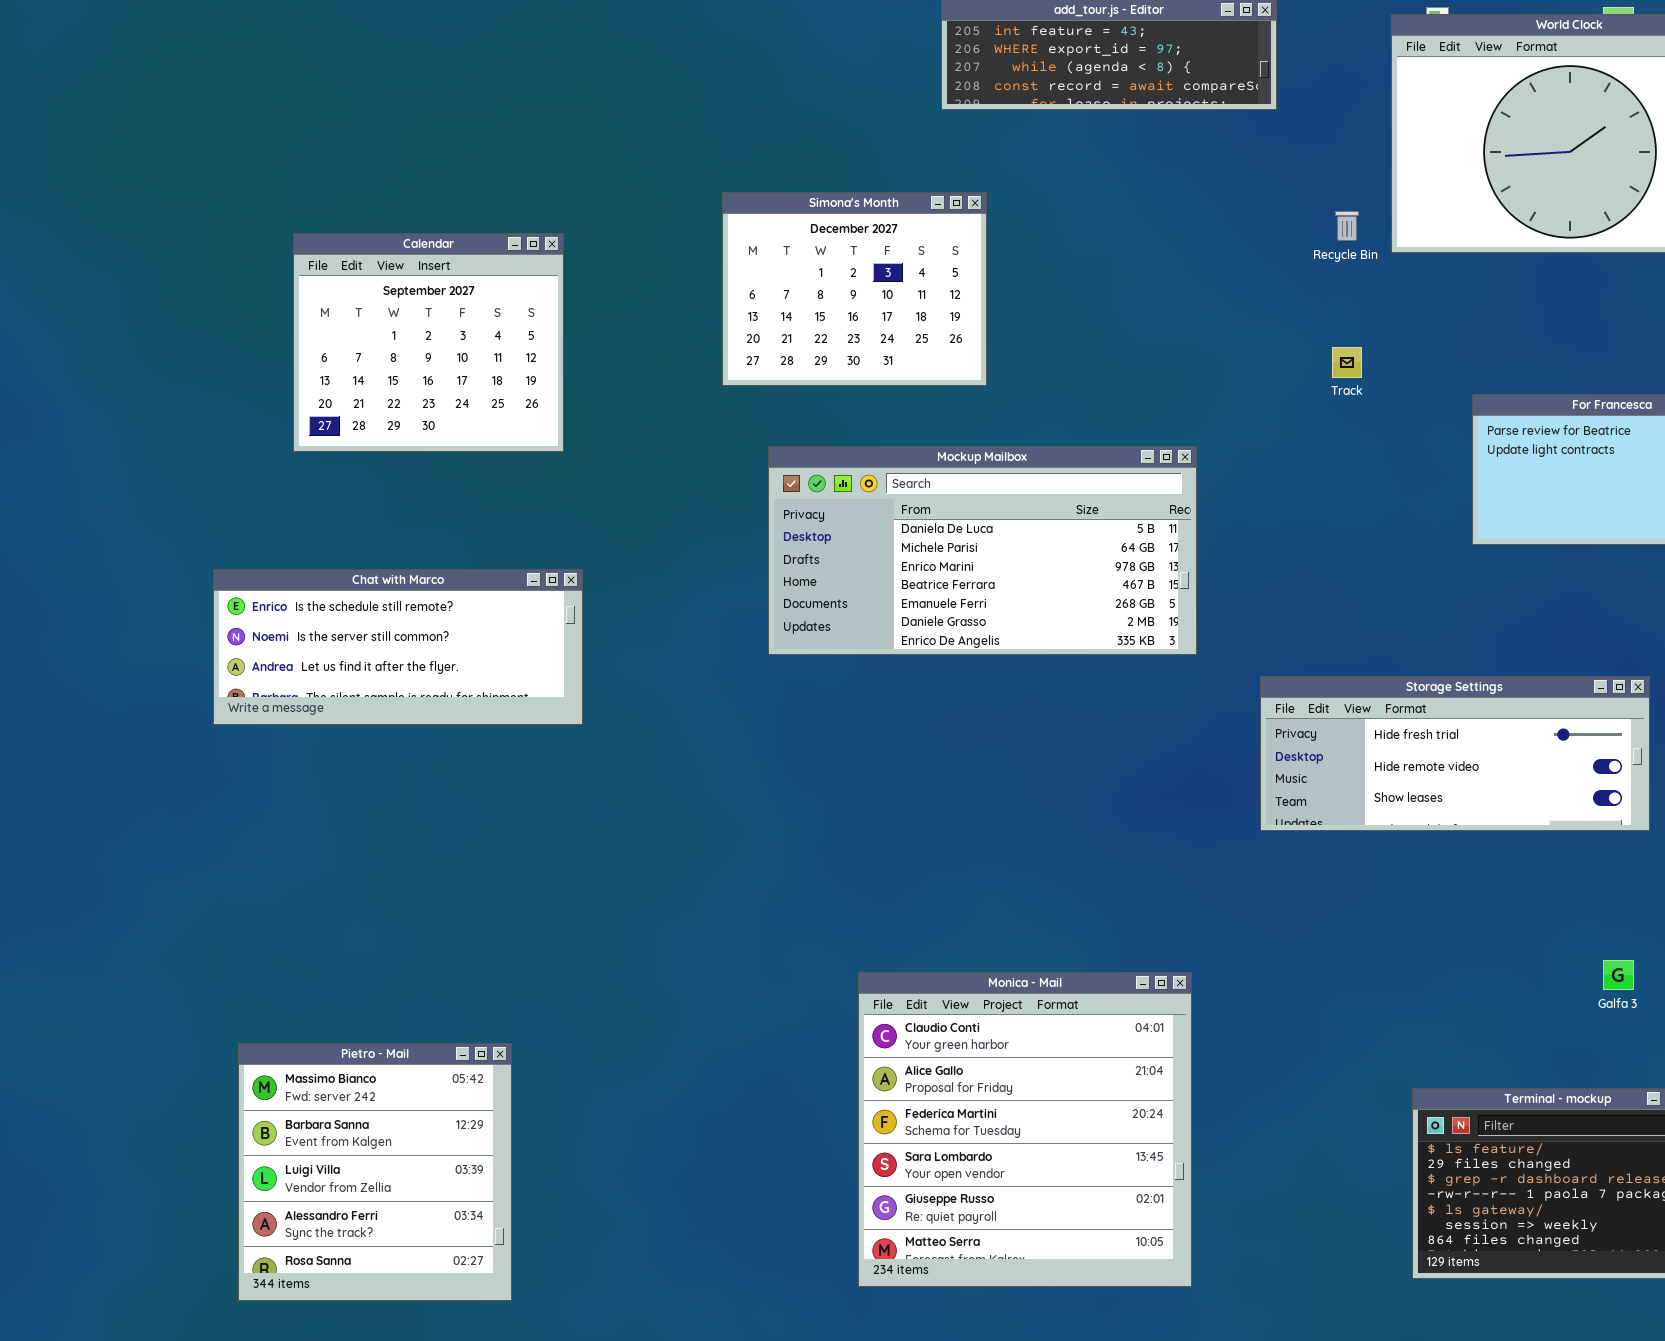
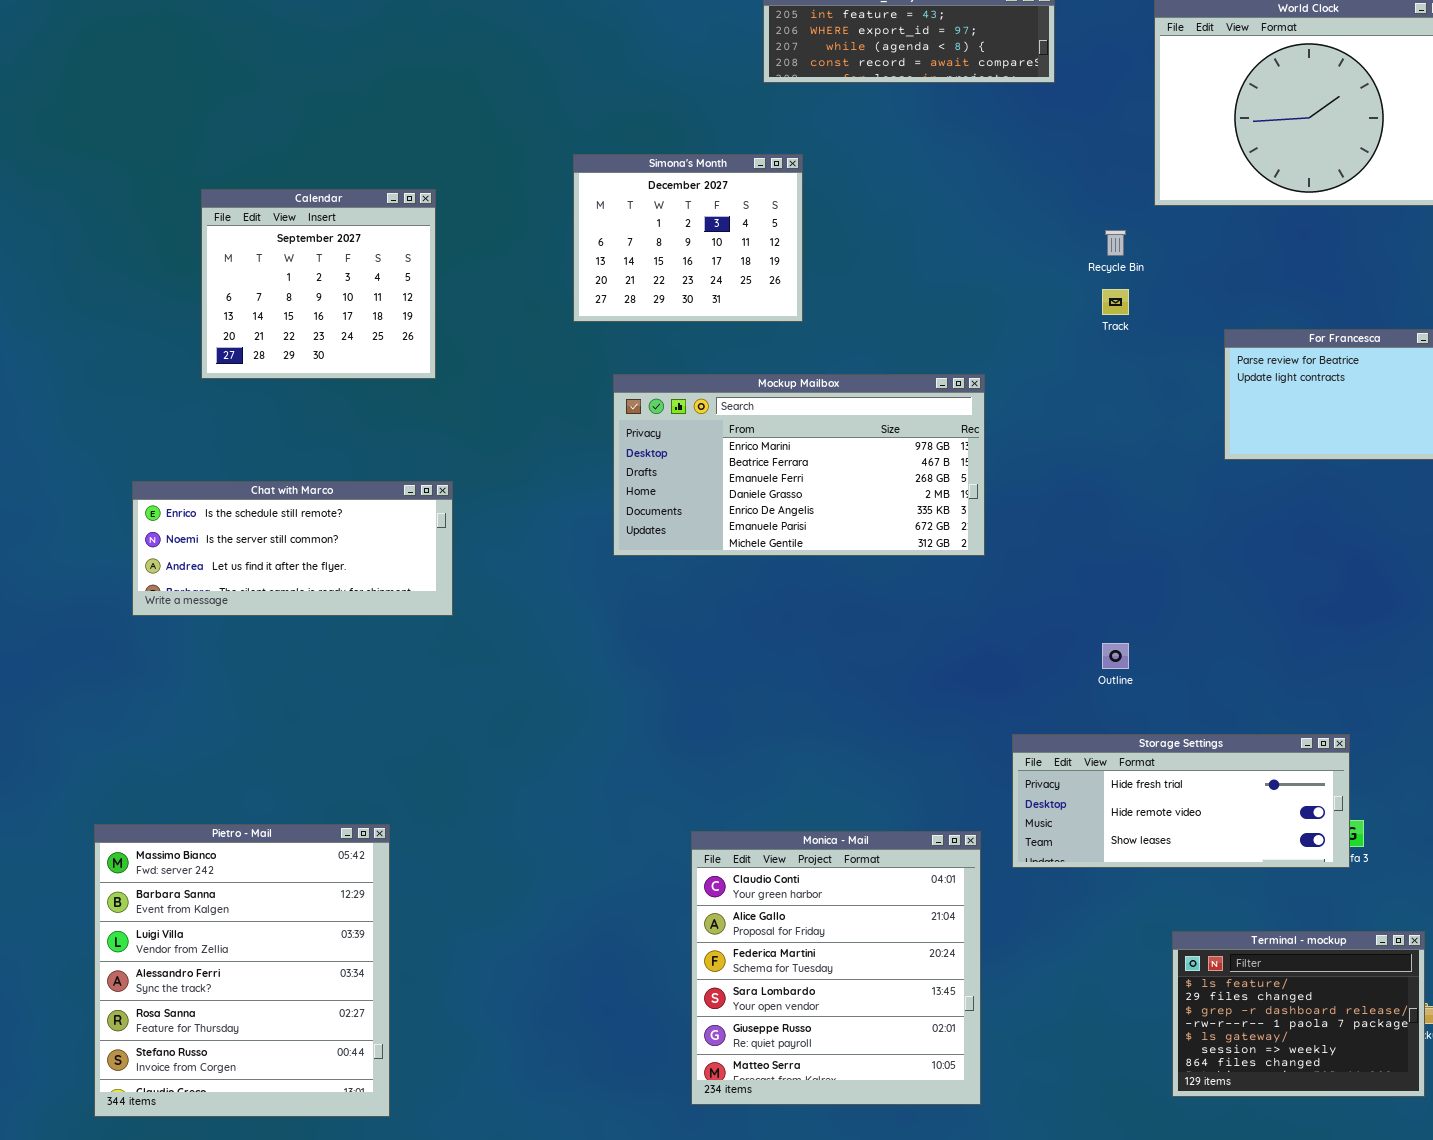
Recycle Bin: [1335,211,1359,241] -> [1105,230,1126,256], moved
Mockup Mailbox: [768,446,1197,655] -> [613,374,985,556], scrolled down 2 rows
Storage Settings: [1260,676,1650,831] -> [1012,734,1350,868], moved
Pietro - Mail: [238,1043,512,1301] -> [94,824,390,1117], resized

